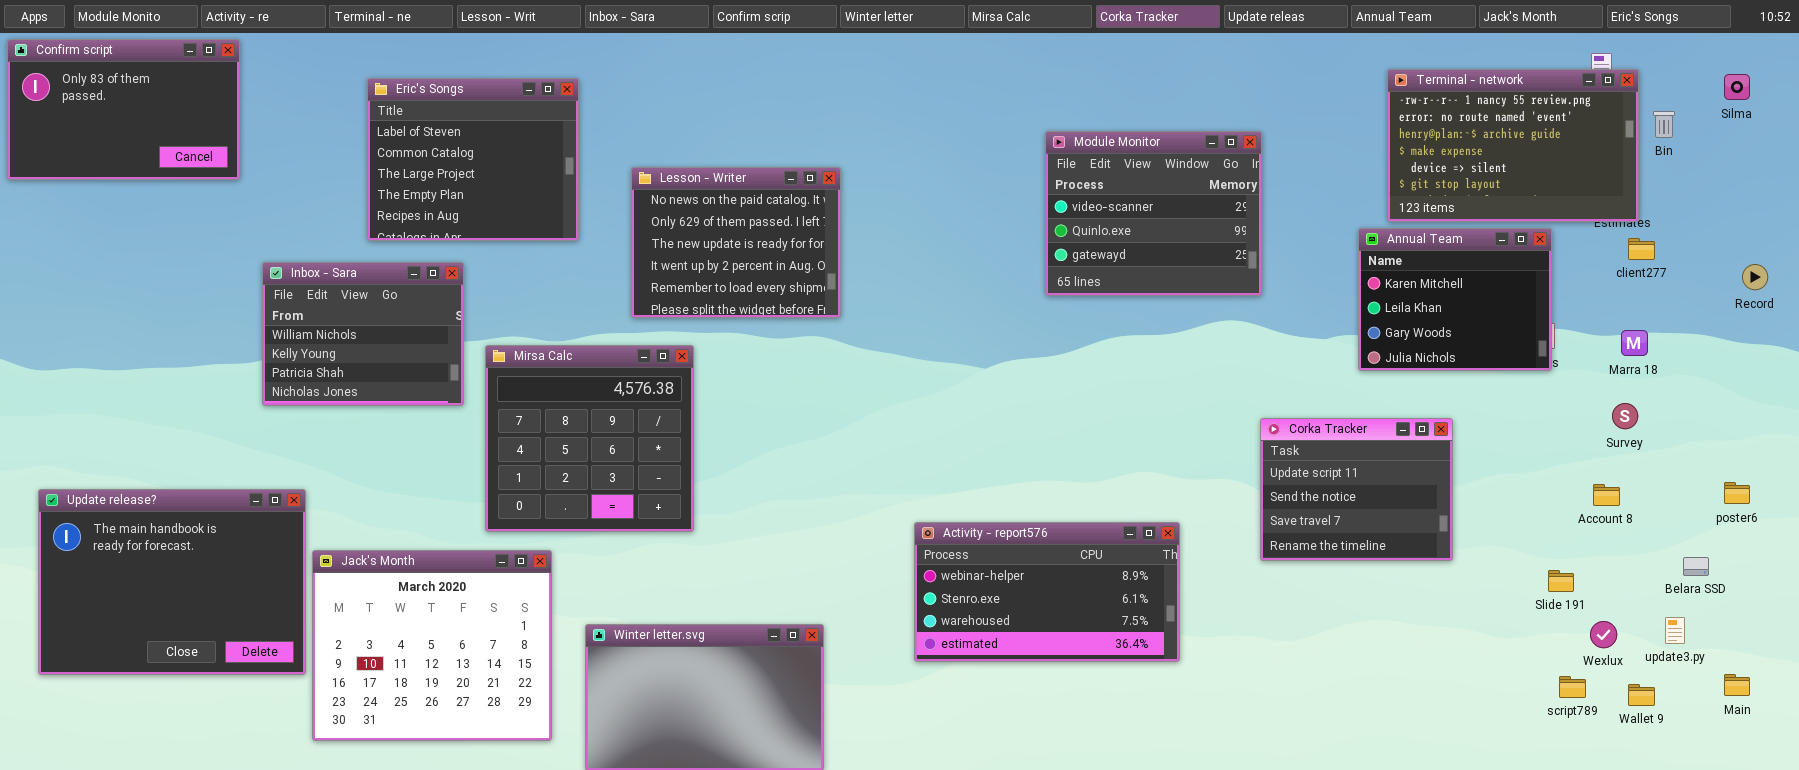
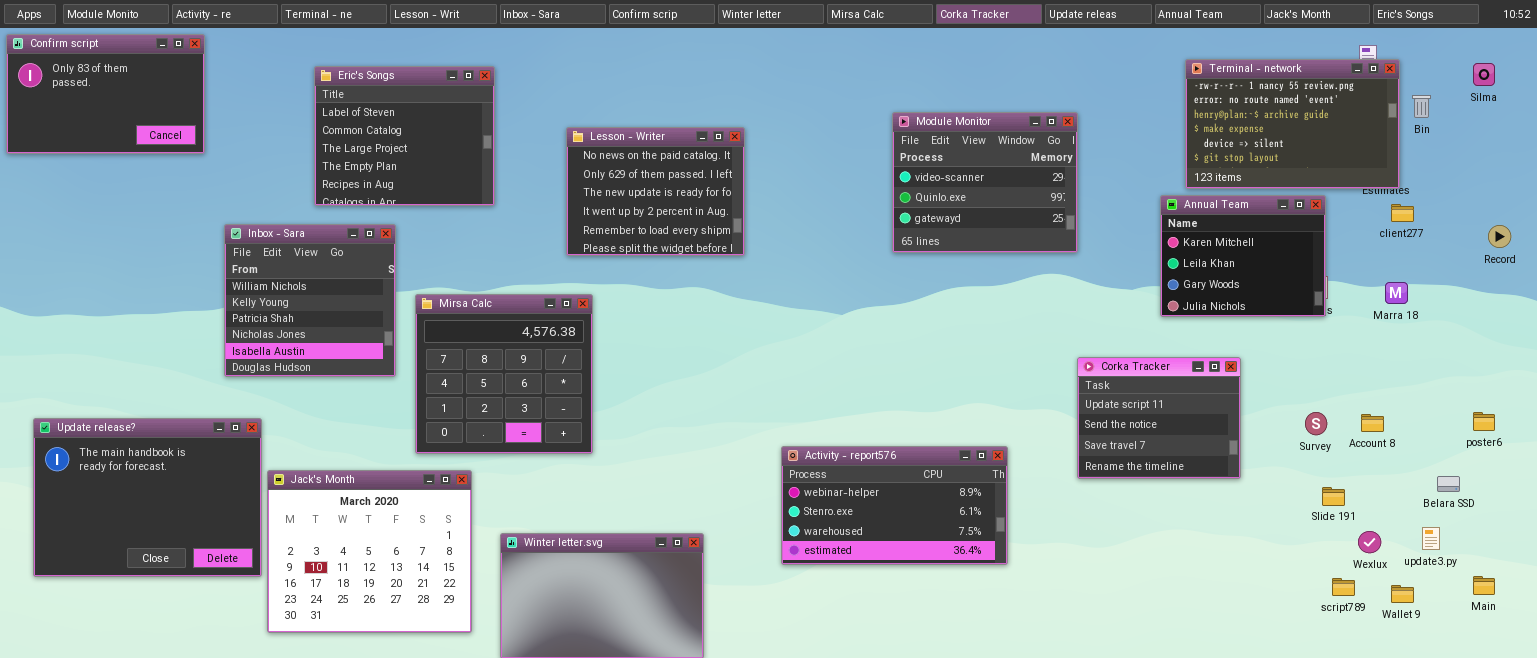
Lesson - Writer: [631,167,841,318] -> [566,127,745,256], moved
Inbox - Sara: [262,262,464,406] -> [224,224,396,377], resized
Survey: [1612,403,1638,429] -> [1305,412,1327,435], moved

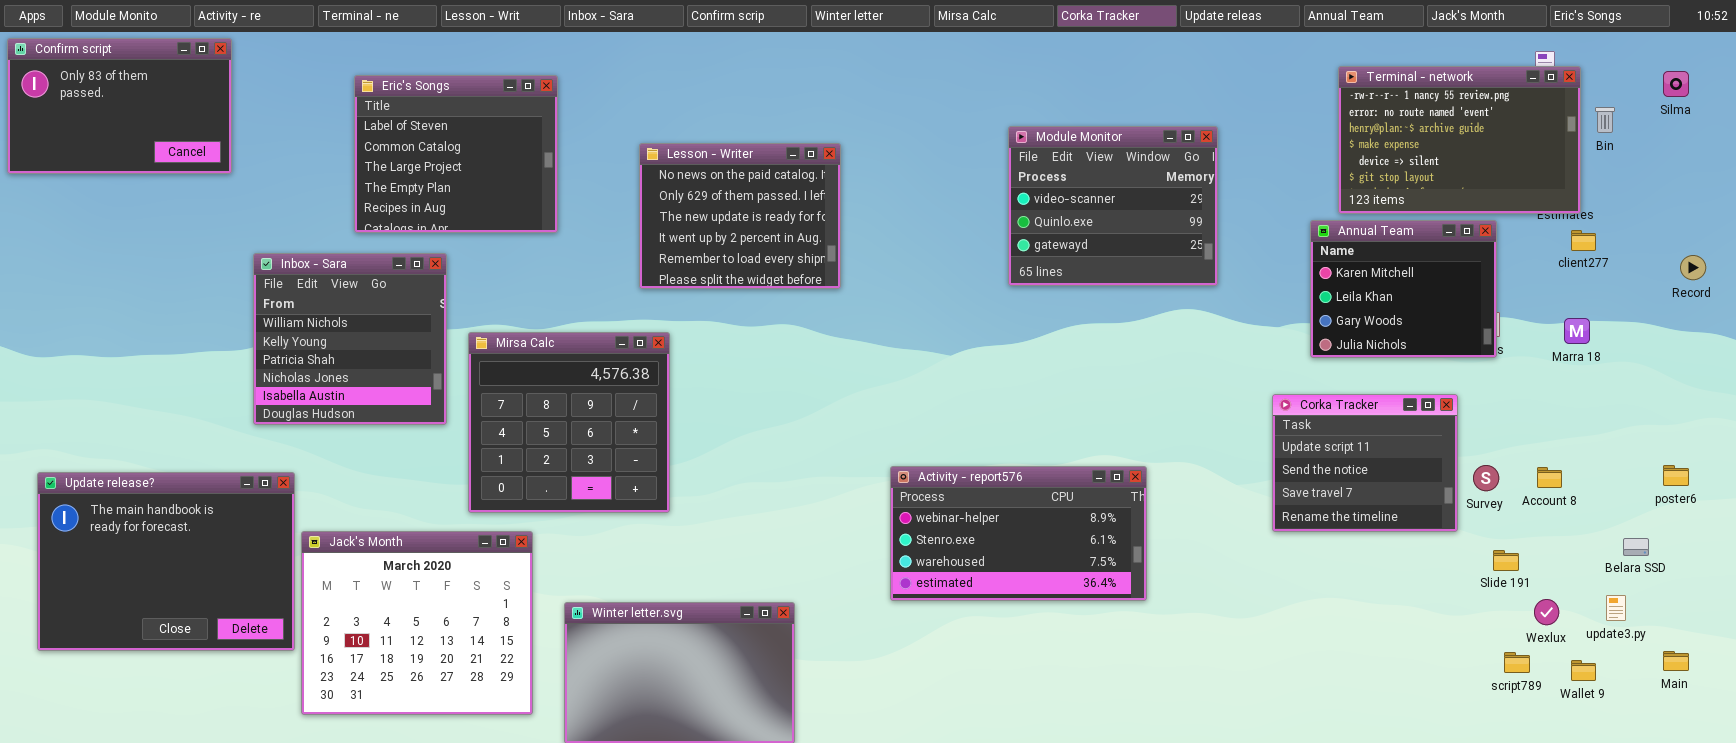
Corka Tracker: [1077,357,1241,479] -> [1272,394,1458,532], moved
Activity - report576: [781,446,1008,565] -> [890,466,1147,601], moved

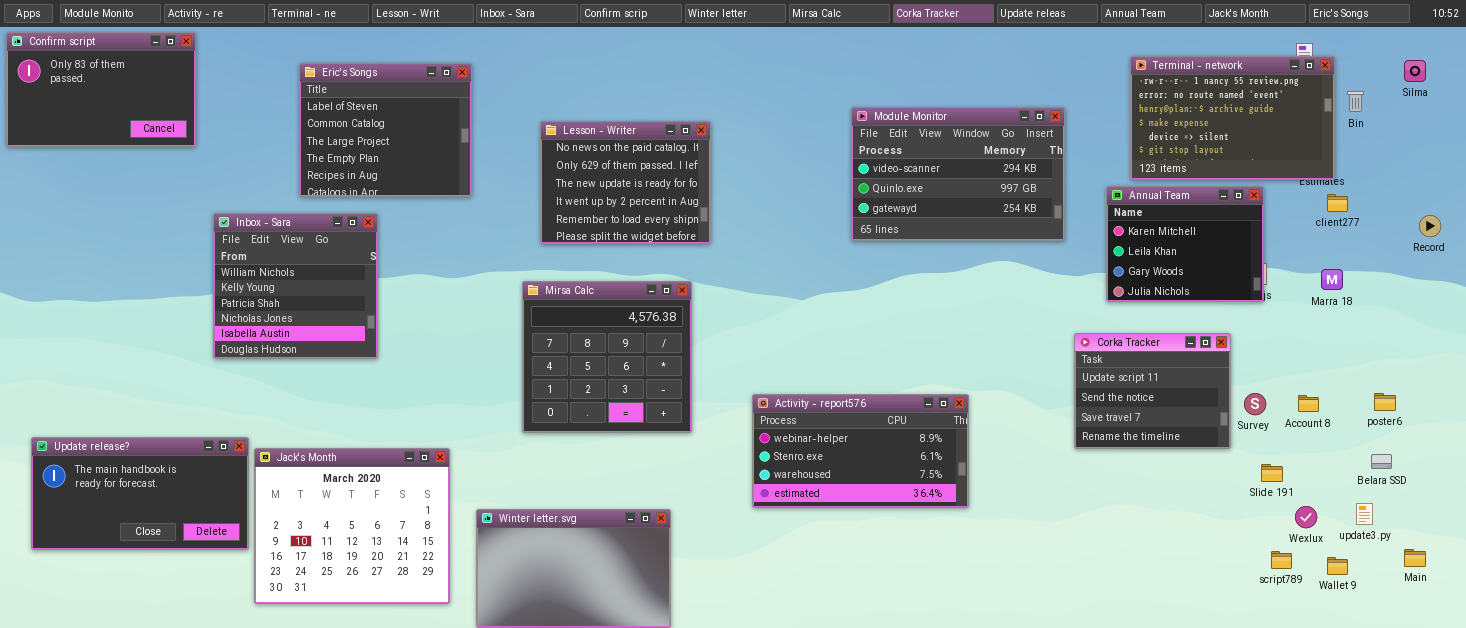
Module Monitor: [1008,126,1218,286] -> [851,107,1065,241], resized
Mirsa Calc: [468,332,670,513] -> [522,281,692,433], moved
poster6: [1663,465,1689,486] -> [1374,393,1396,411], moved
Update release?: [37,472,295,651] -> [31,437,249,550], resized

